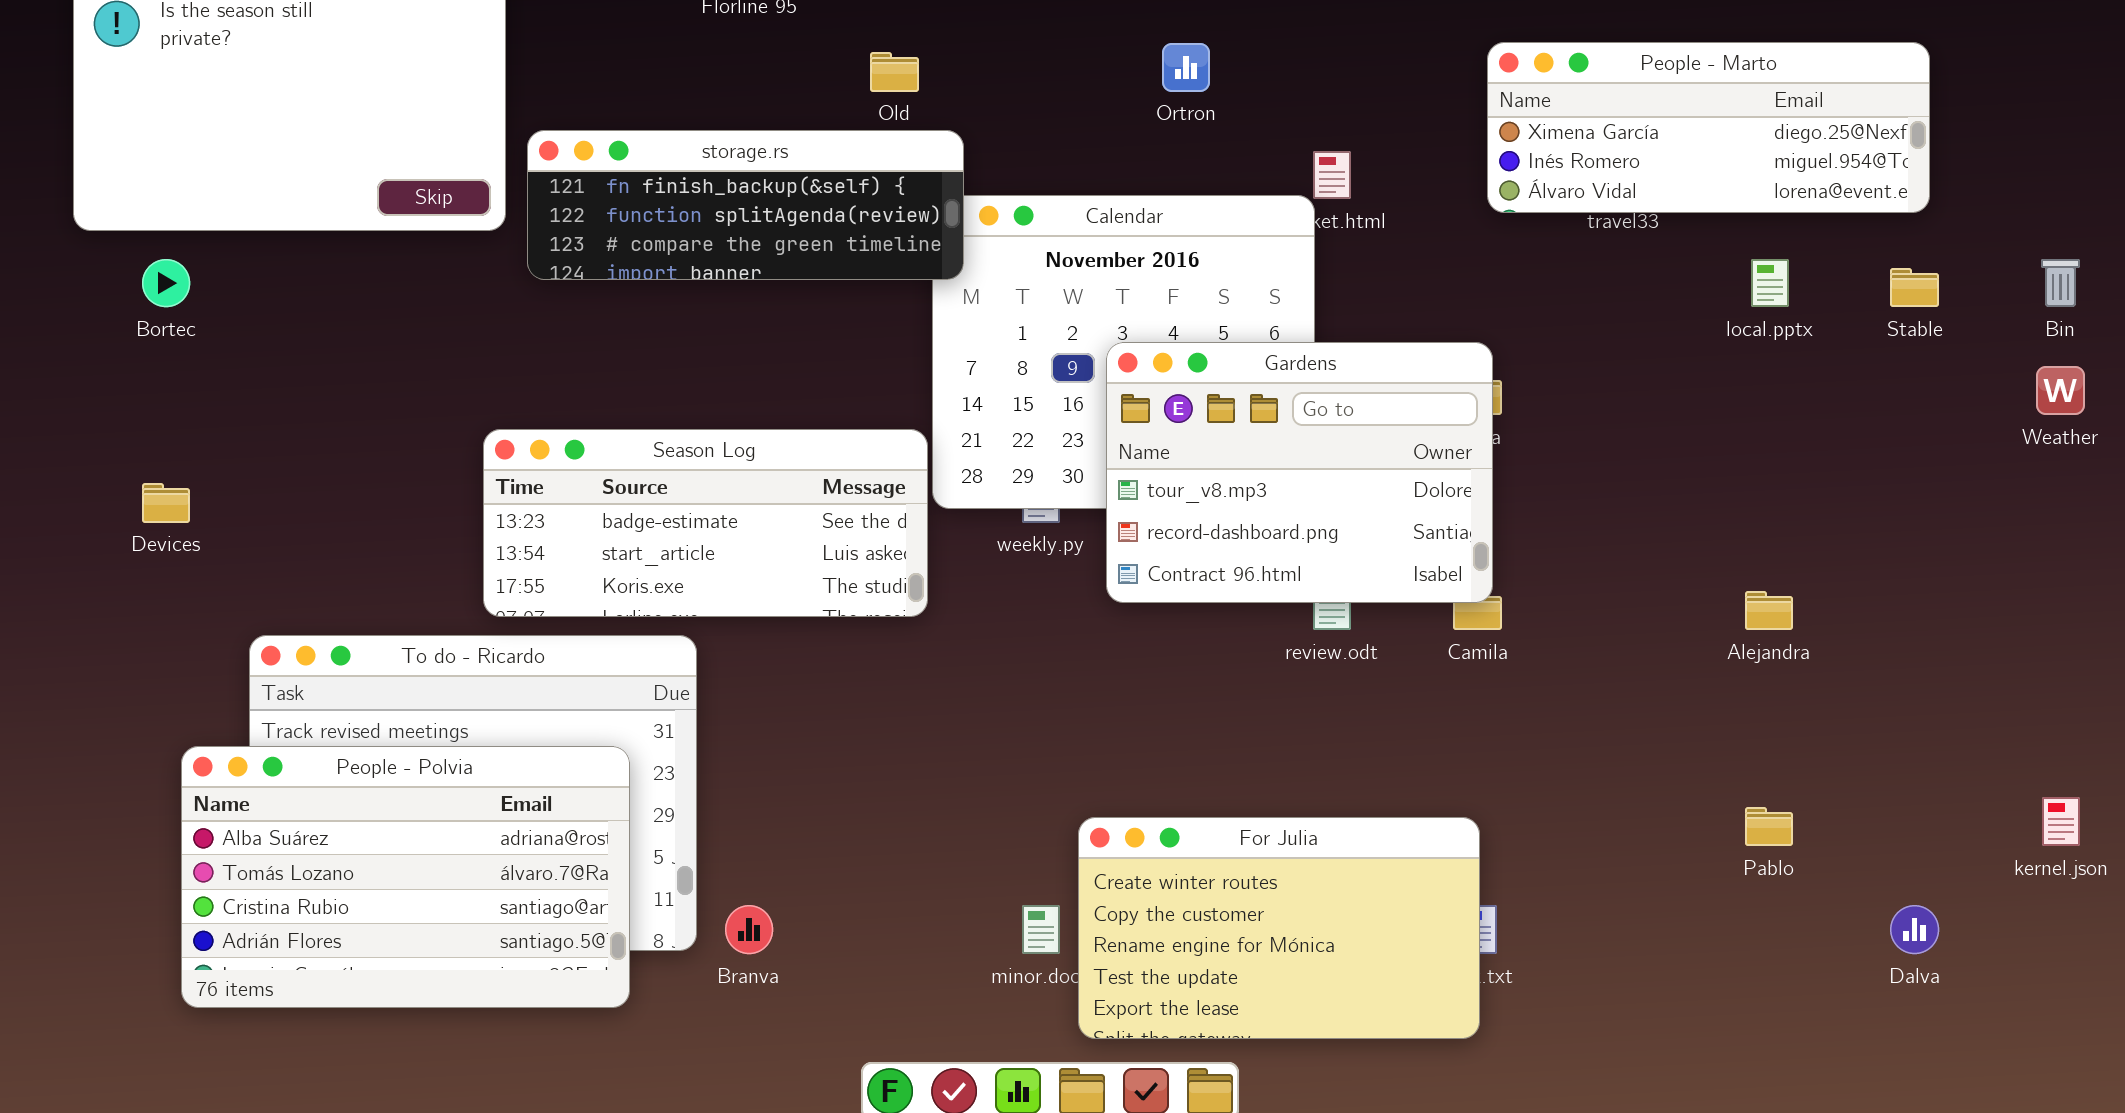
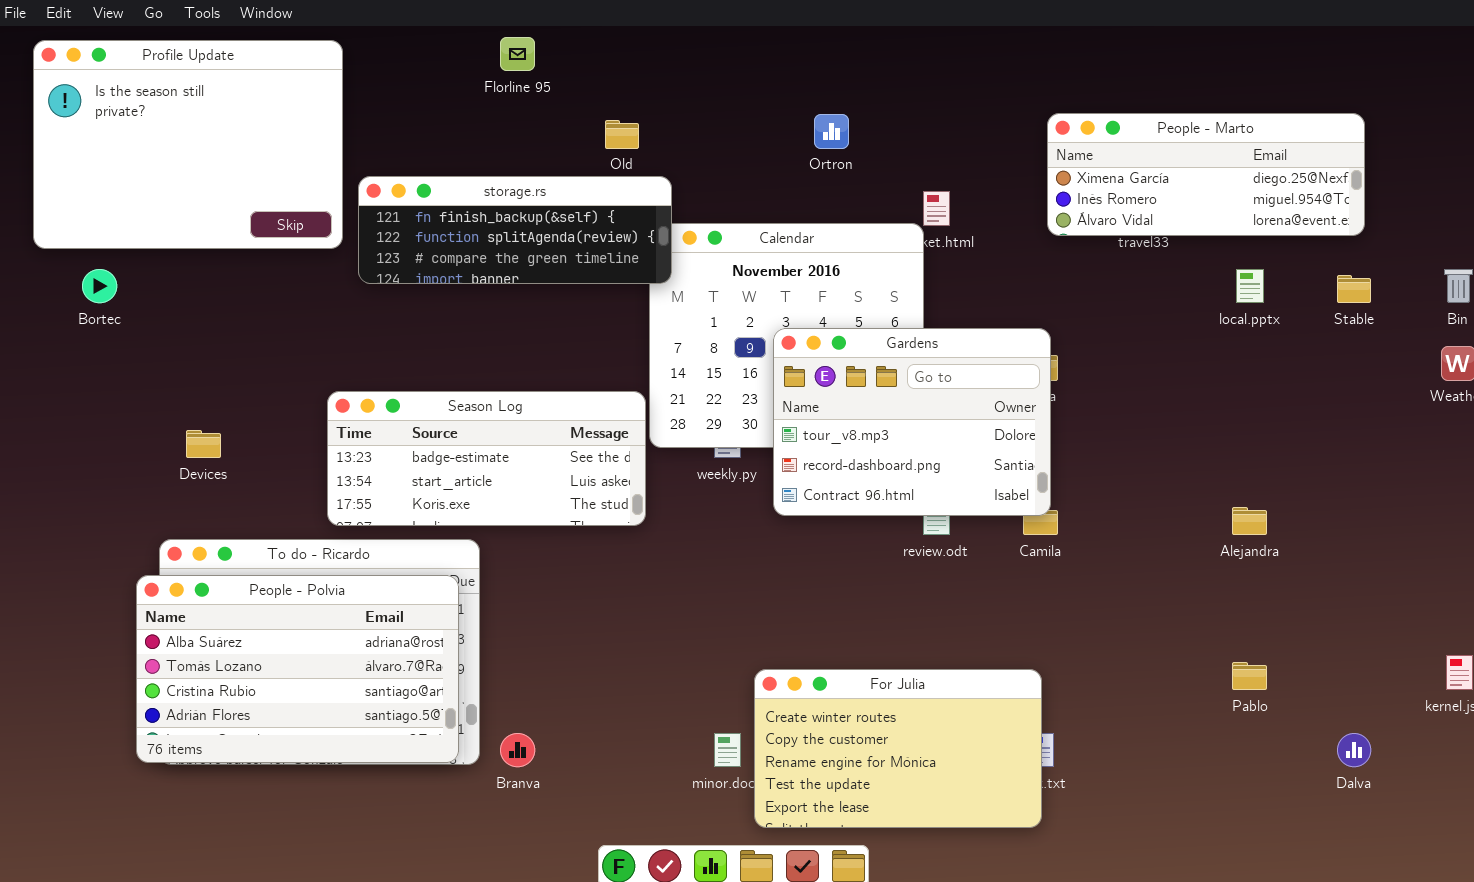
Devices: [142,483,190,523] -> [186,430,221,458], moved
People - Polvia: [181,746,630,1008] -> [136,575,459,763], moved

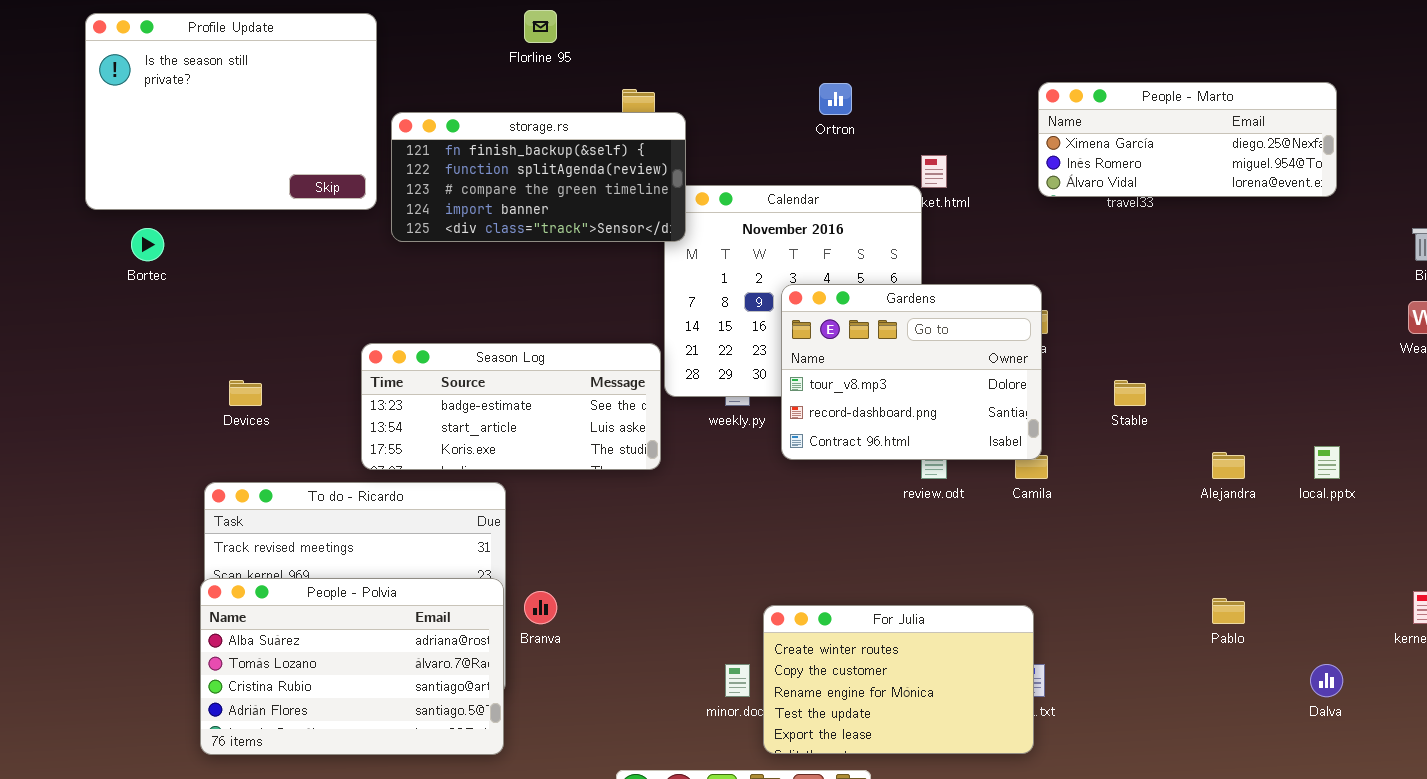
storage.rs: [358,176,672,284] -> [391,112,686,242], resized
local.pptx: [1236,269,1264,303] -> [1314,446,1340,479], moved
Stable: [1337,275,1371,303] -> [1114,380,1146,406], moved
People - Polvia: [136,575,459,763] -> [200,578,504,755], moved
Branva: [500,733,535,767] -> [524,591,557,624], moved

